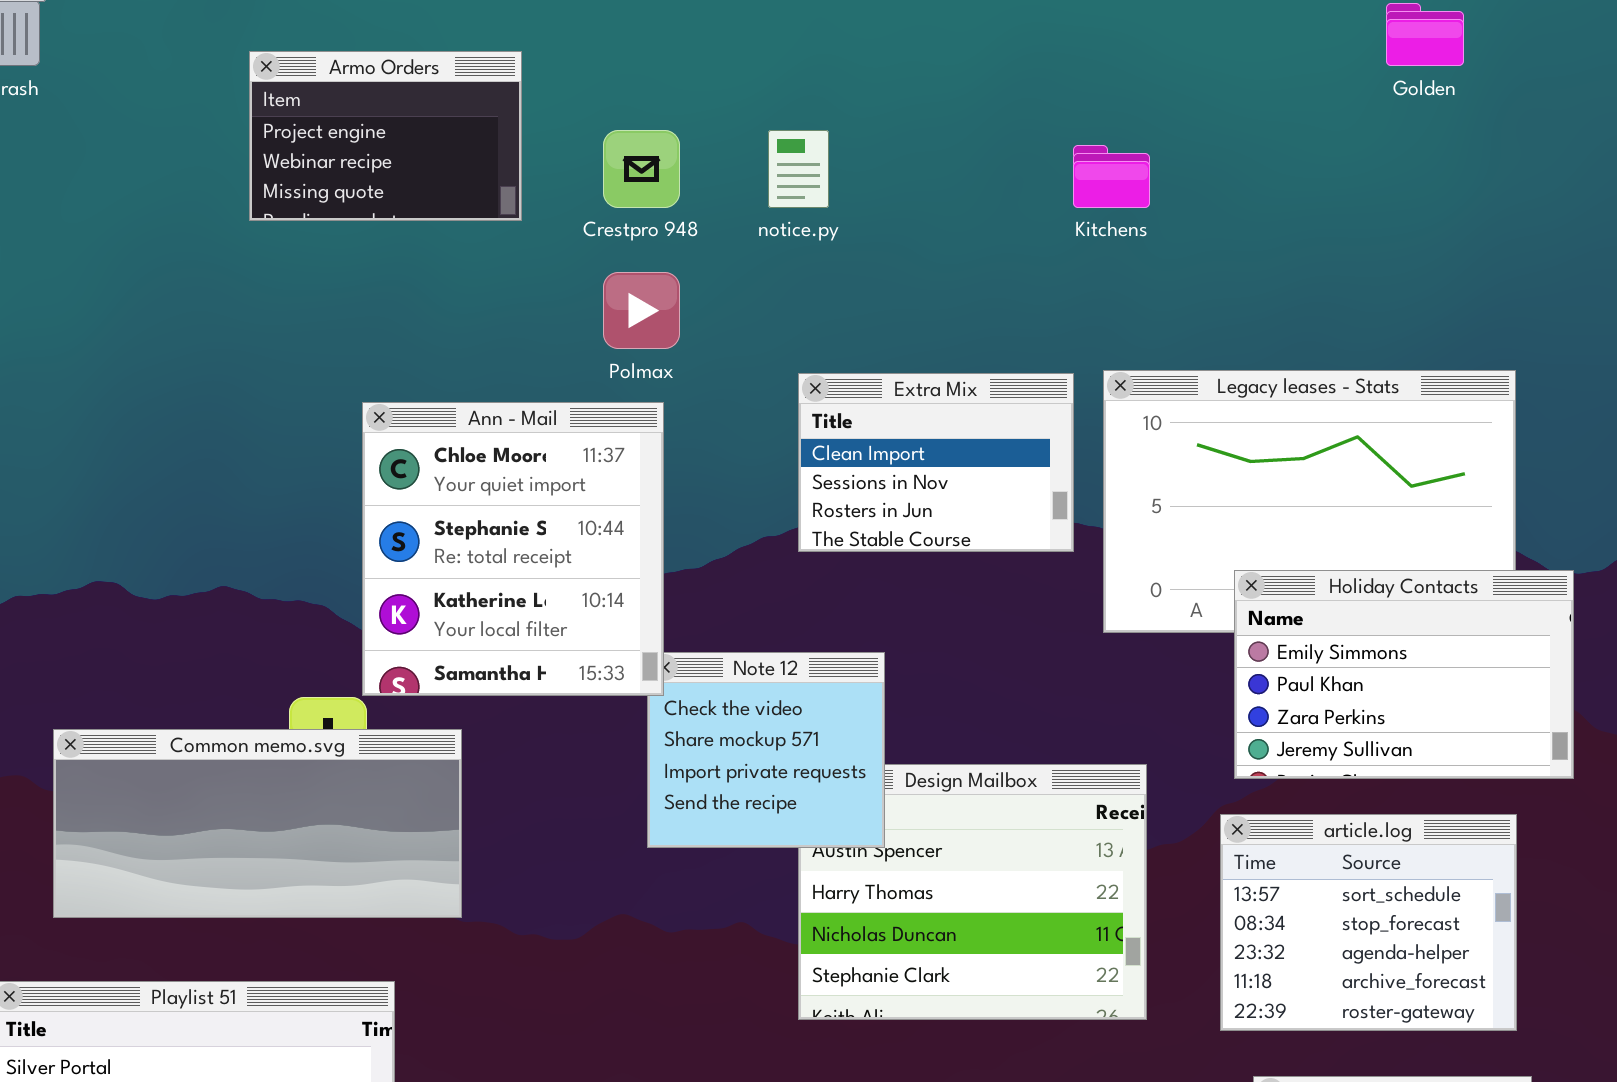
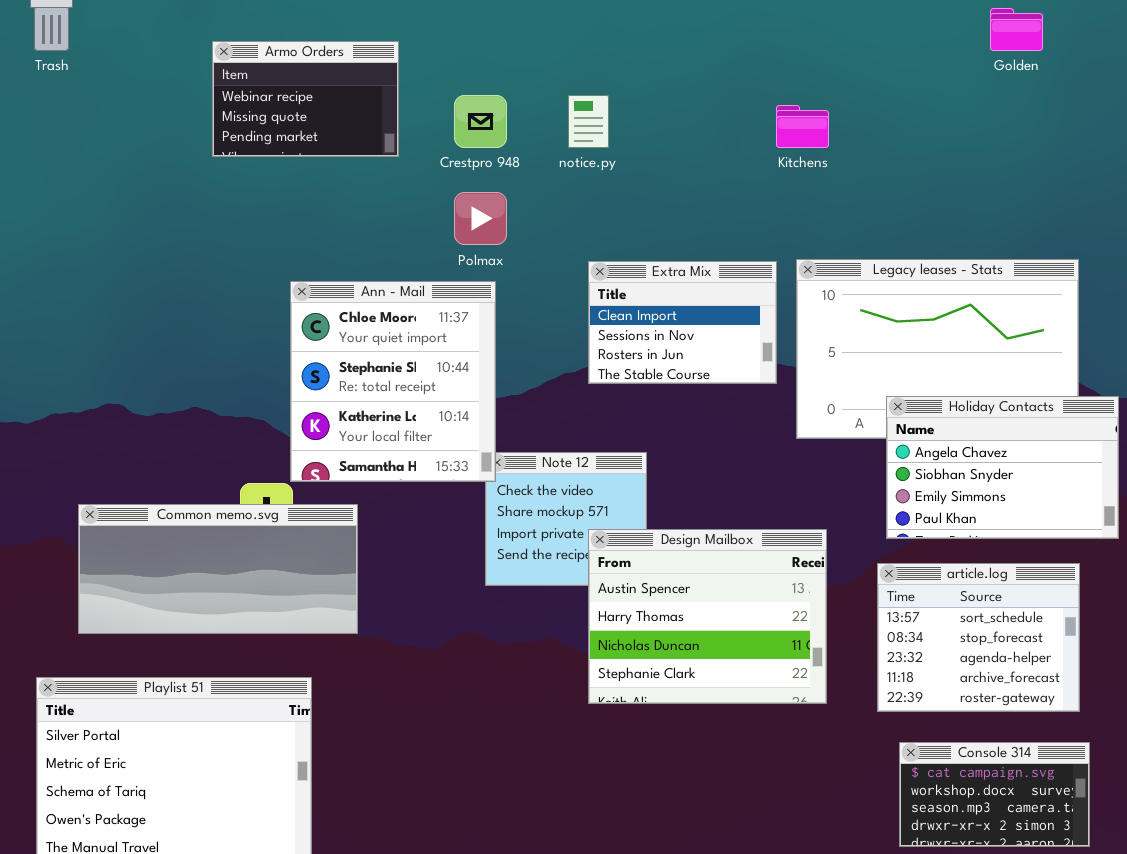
Armo Orders: [249,51,522,221] -> [212,41,399,157], scrolled down 1 row
Holiday Contacts: [1234,570,1574,779] -> [886,396,1119,539], scrolled up 2 rows
Design Mailbox: [798,764,1147,1020] -> [588,529,827,704], raised

